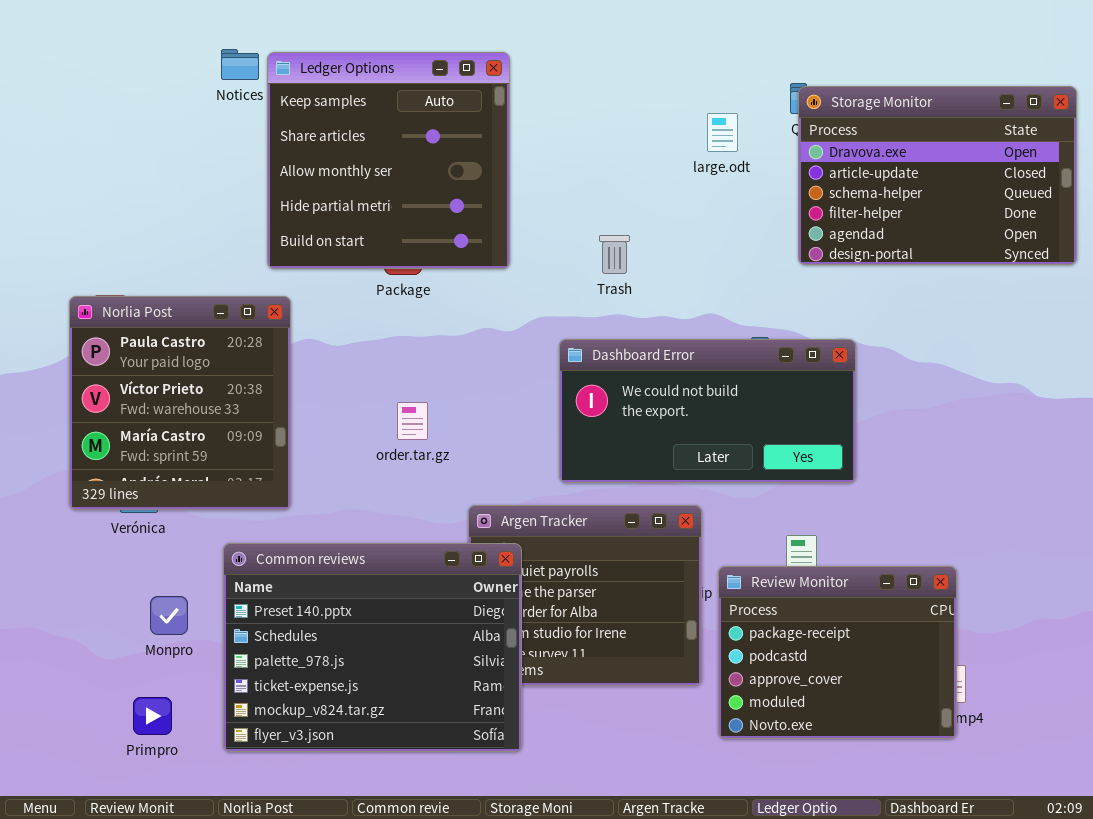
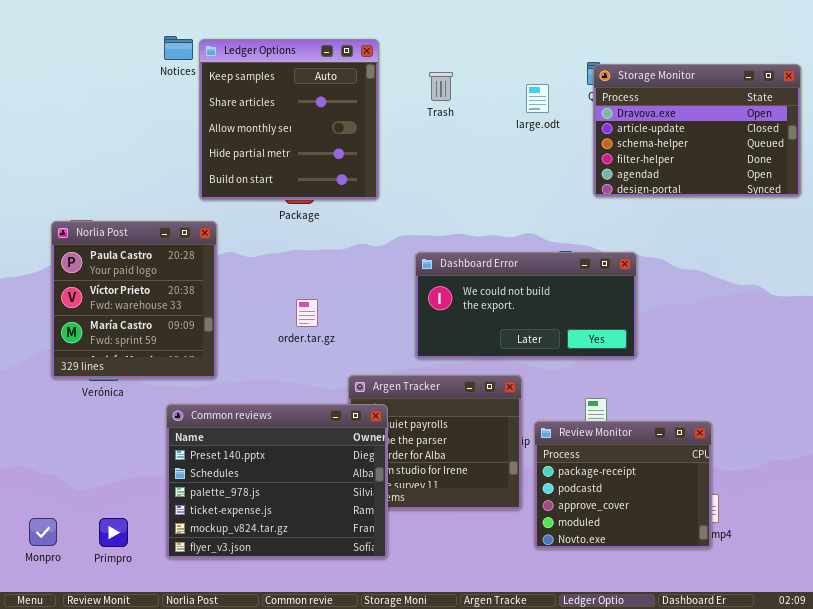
Trash: [599,235,630,274] -> [429,72,453,101], moved
Monpro: [150,596,188,635] -> [29,518,57,546], moved

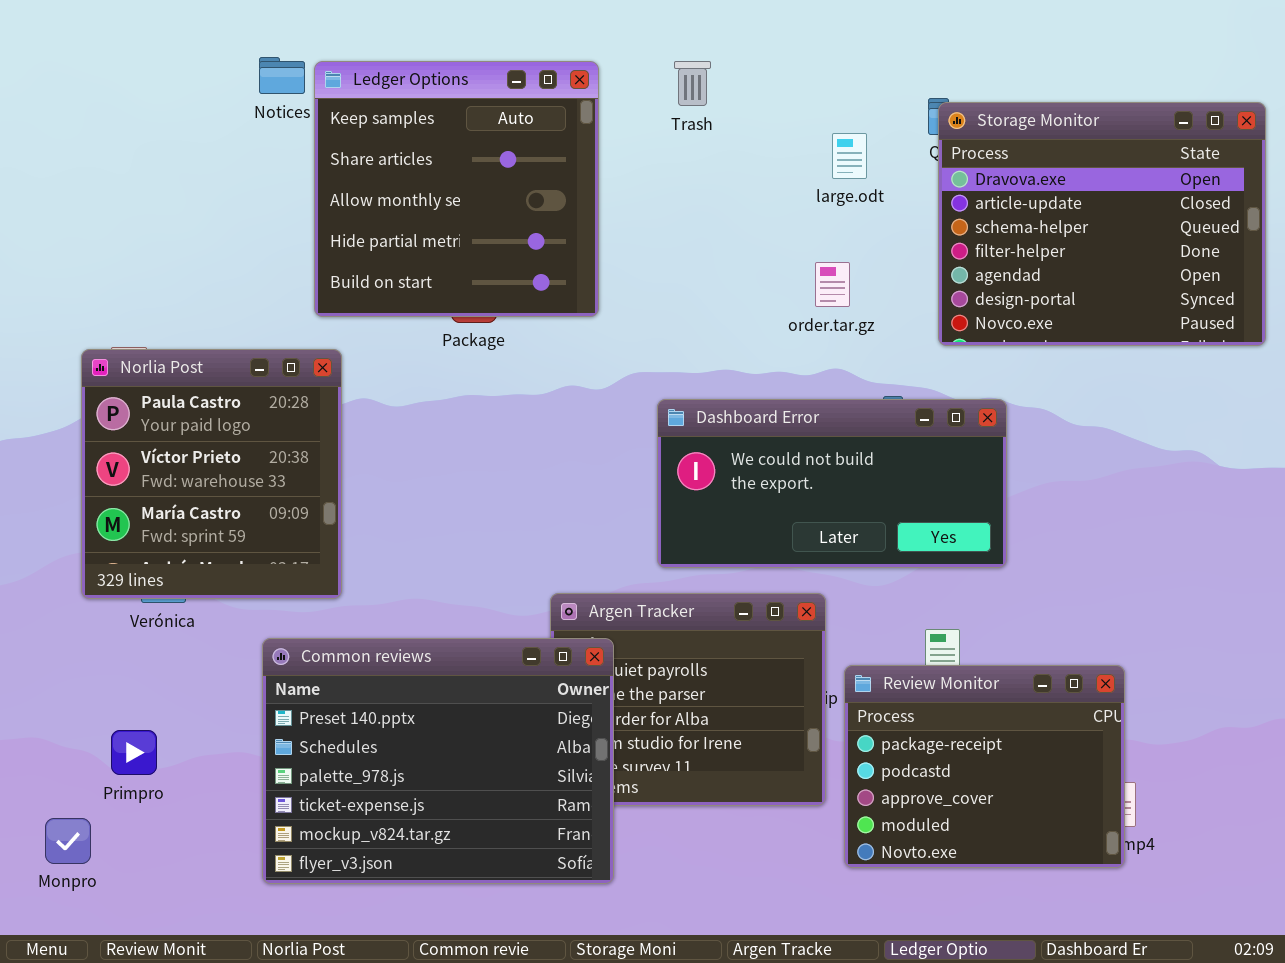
Storage Monitor: [593,64,801,197] -> [938,102,1266,346], resized
Trash: [429,72,453,101] -> [674,61,711,106], moved
order.tar.gz: [296,299,318,327] -> [815,262,850,307], moved
Primpro: [99,518,128,547] -> [111,730,157,775], moved

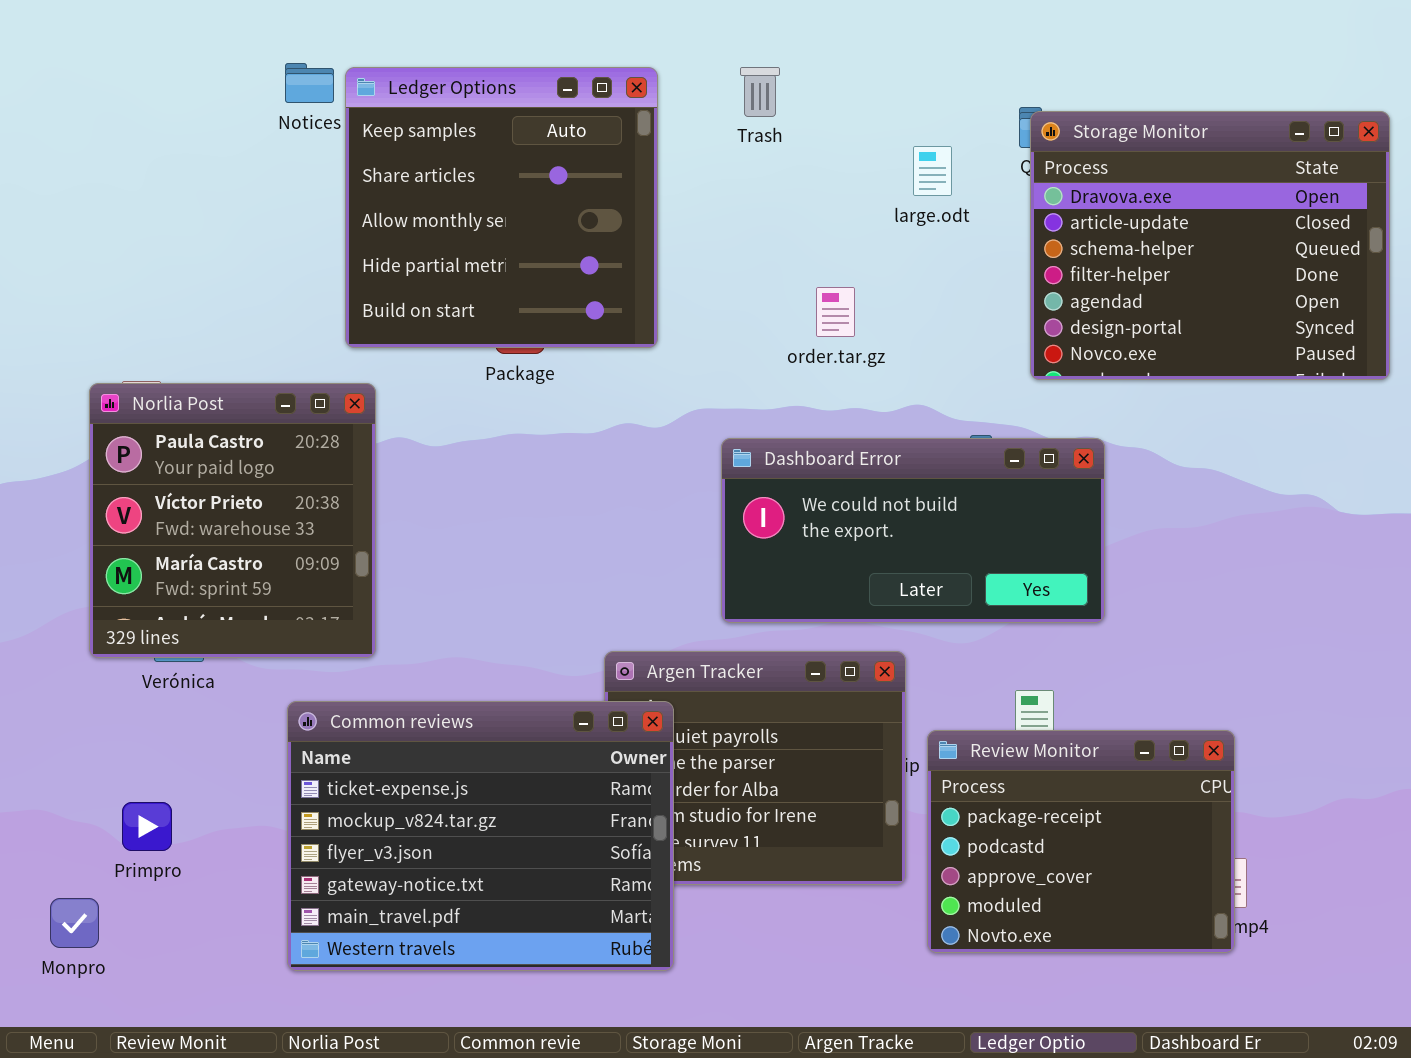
order.tar.gz: [815,262,850,307] -> [816,287,855,337], moved
Common reviews: [262,638,614,884] -> [287,701,674,971], scrolled down 3 rows

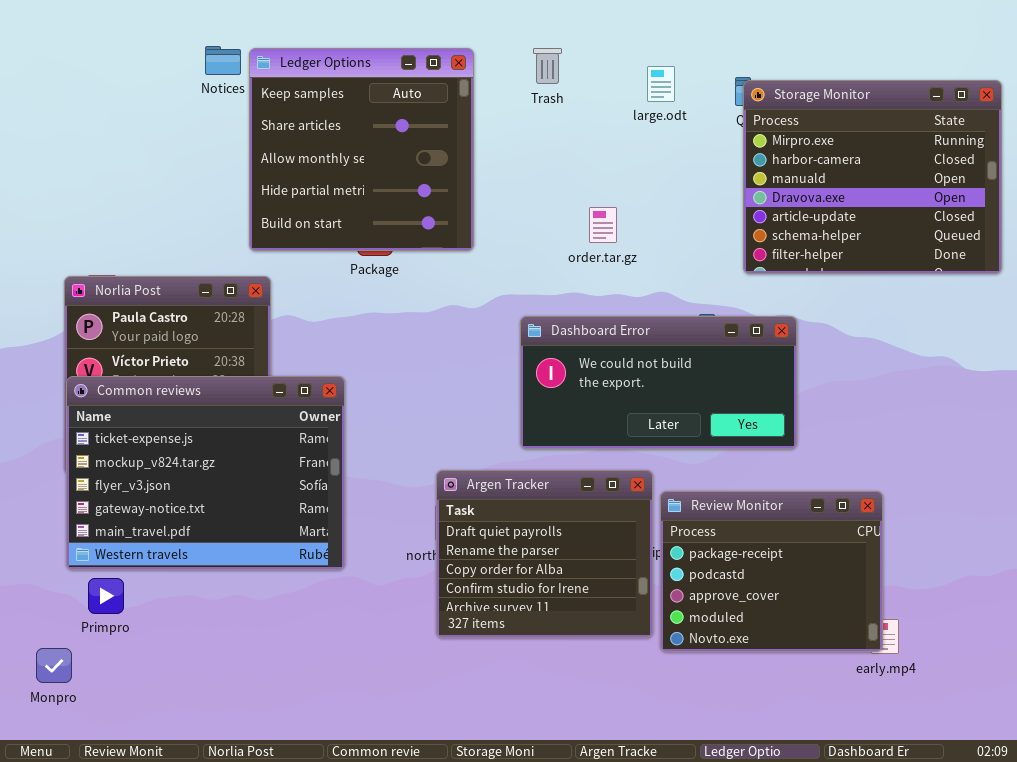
Storage Monitor: [1030,111,1390,380] -> [743,80,1002,274], scrolled up 3 rows
large.odt: [913,146,952,196] -> [647,66,675,102], moved
Common reviews: [287,701,674,971] -> [66,376,345,570], moved
Review Monitor: [927,730,1235,953] -> [660,491,883,652], moved

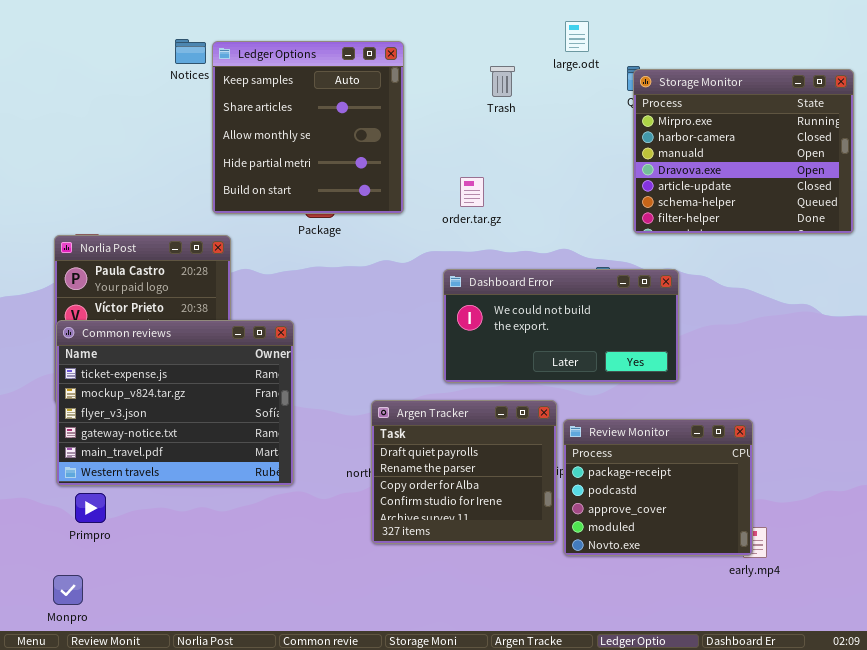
Trash: [533,48,562,84] -> [490,66,515,97], moved
large.odt: [647,66,675,102] -> [565,21,589,52], moved
order.tar.gz: [589,207,617,243] -> [460,177,484,207], moved
Monpro: [36,648,72,683] -> [53,575,83,605], moved

